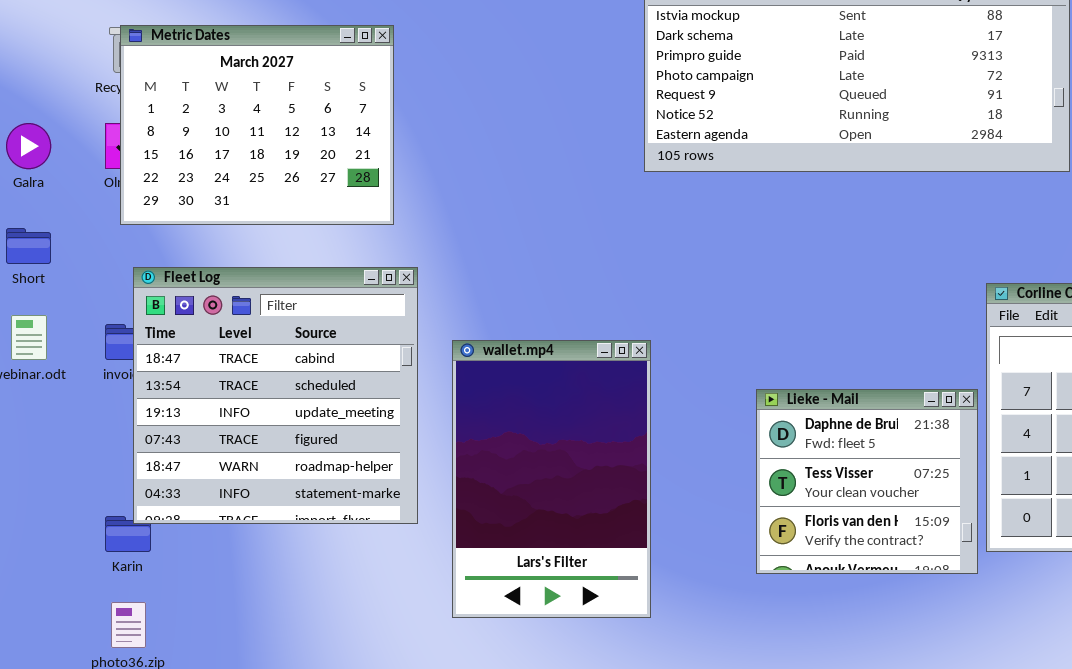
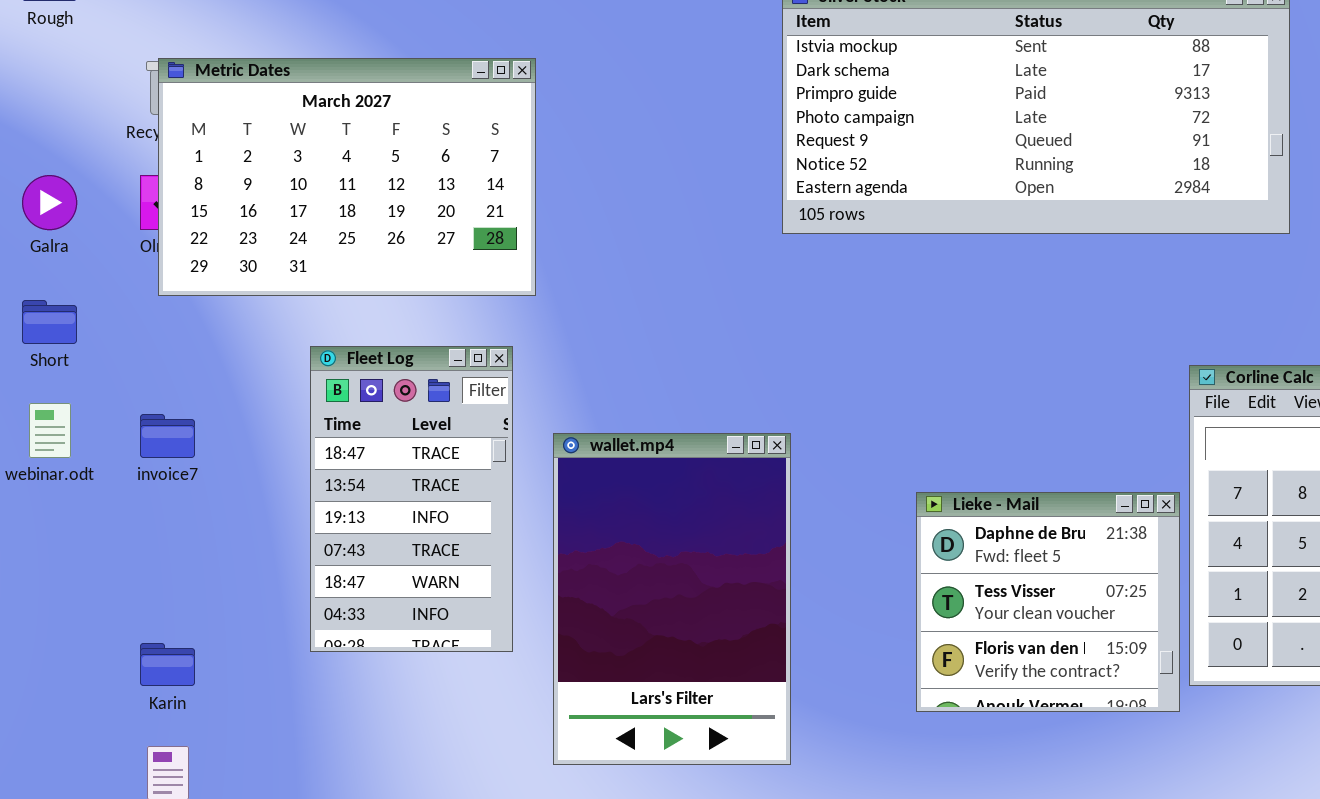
Metric Dates: [120,25,394,225] -> [158,58,536,296], resized
Fleet Log: [133,267,418,524] -> [310,346,513,652], resized

